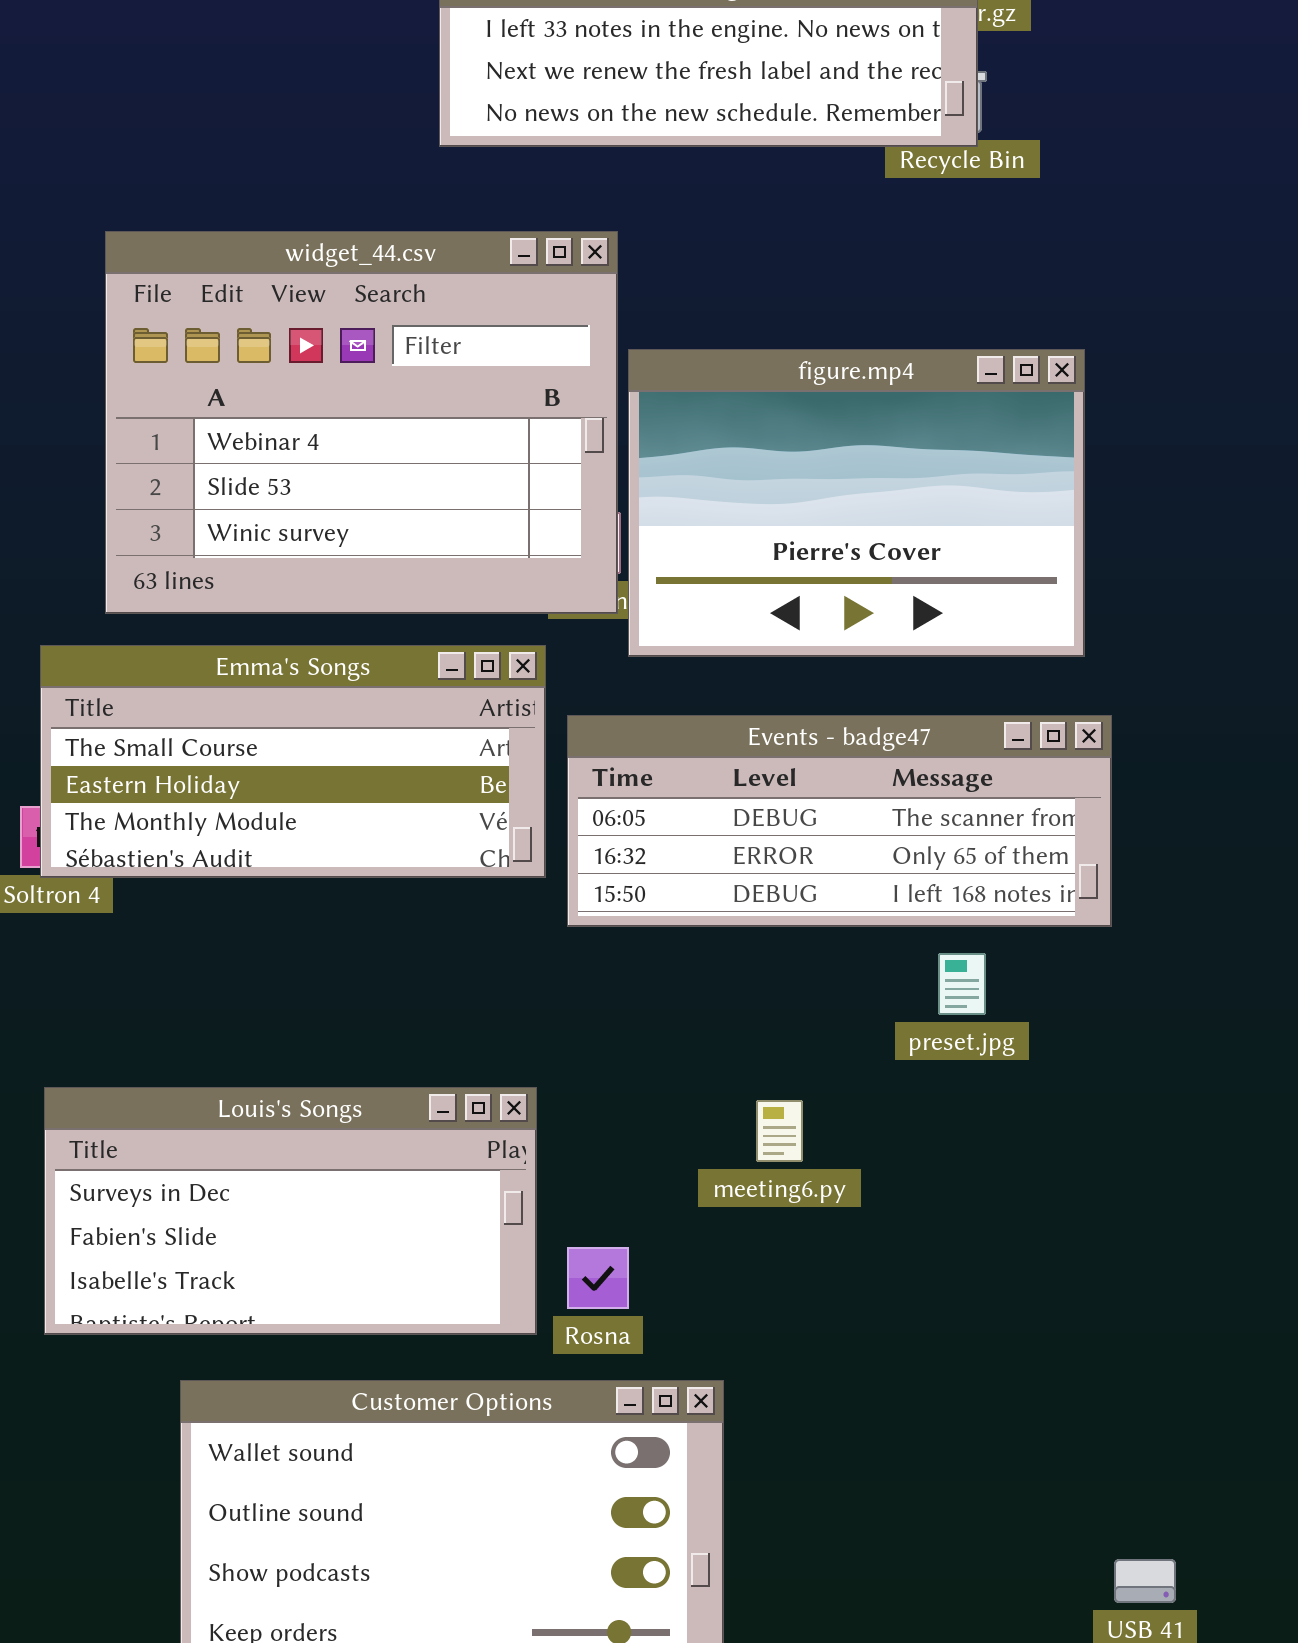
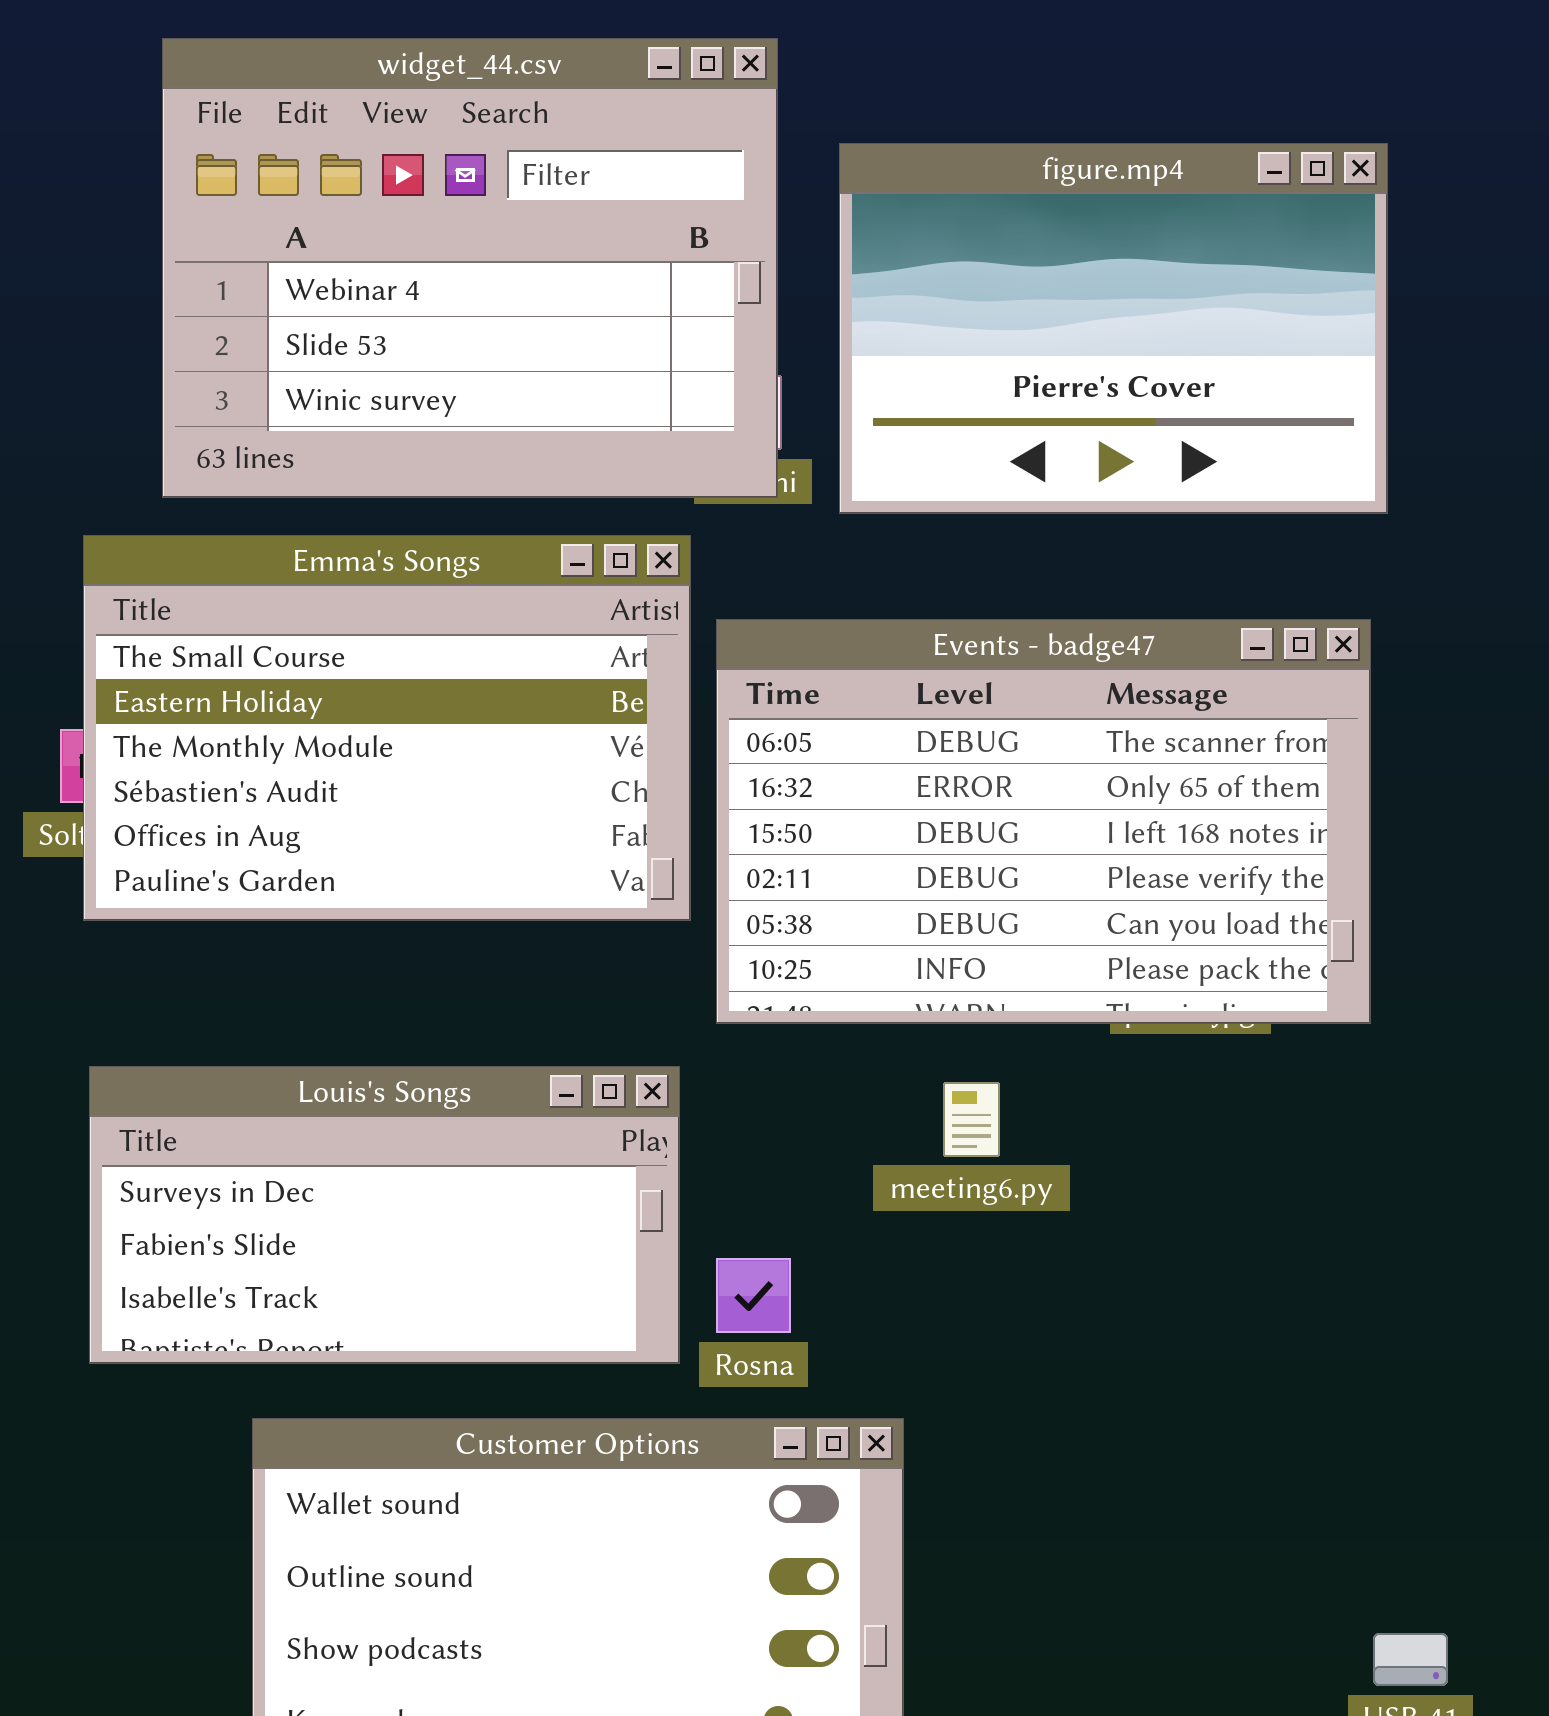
figure.mp4: [628,349,1085,657] -> [839,143,1388,514], moved
Emma's Songs: [40,645,546,878] -> [83,535,691,921], resized
Events - badge47: [567,715,1112,927] -> [716,619,1371,1024], resized

